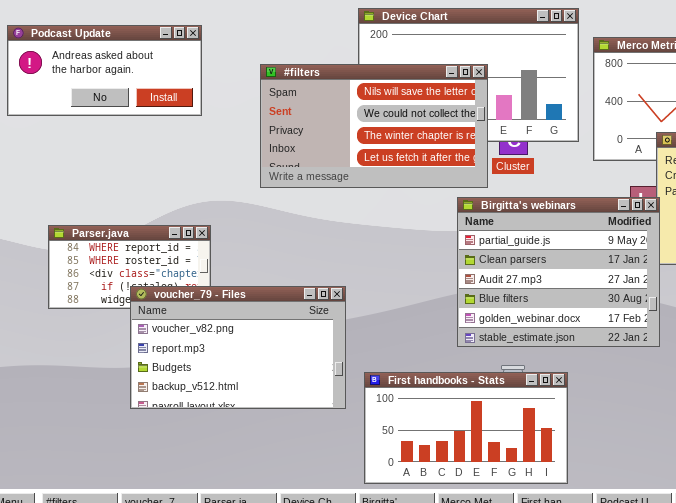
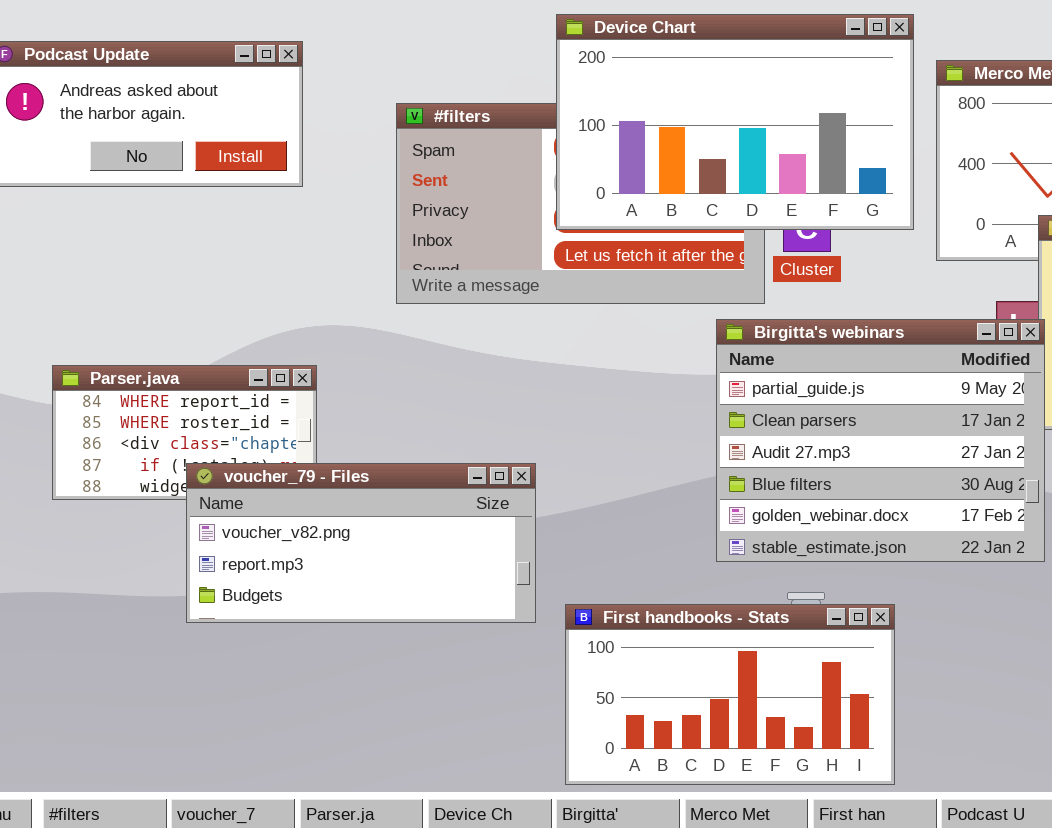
Device Chart: [358,8,579,142] -> [556,14,914,230], raised
voucher_79 - Files: [130,286,346,409] -> [186,463,536,623], resized

